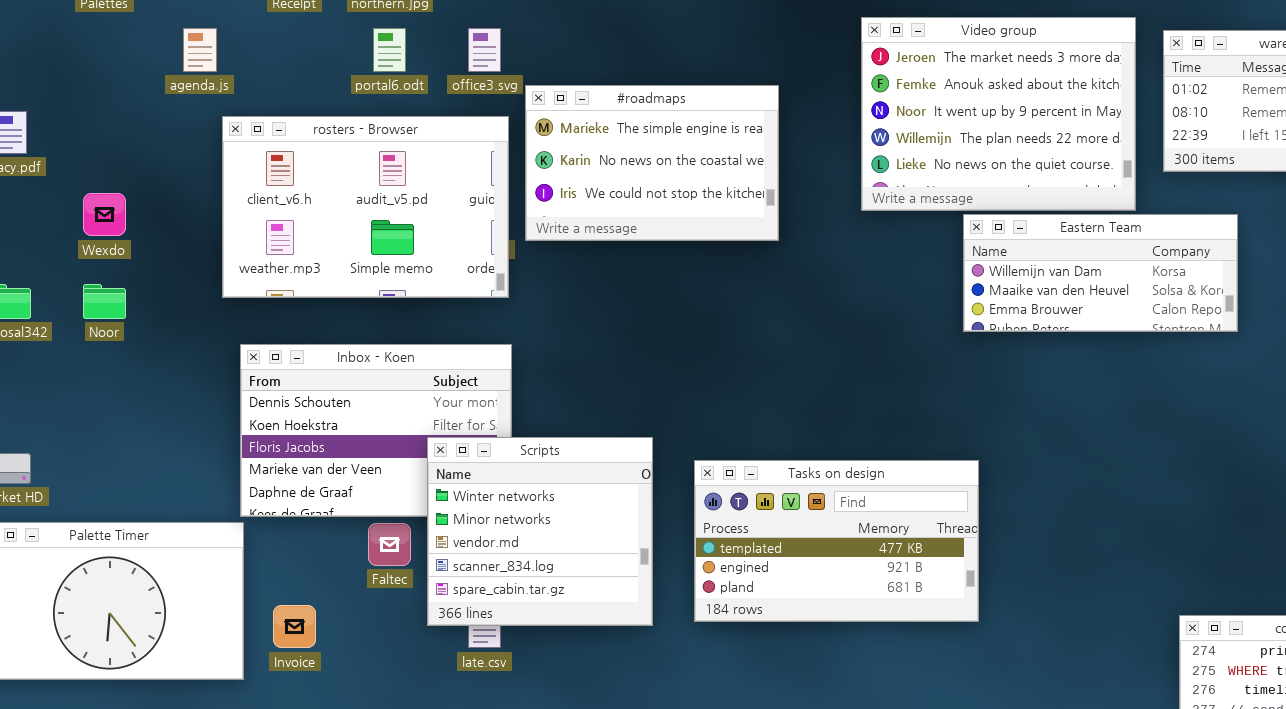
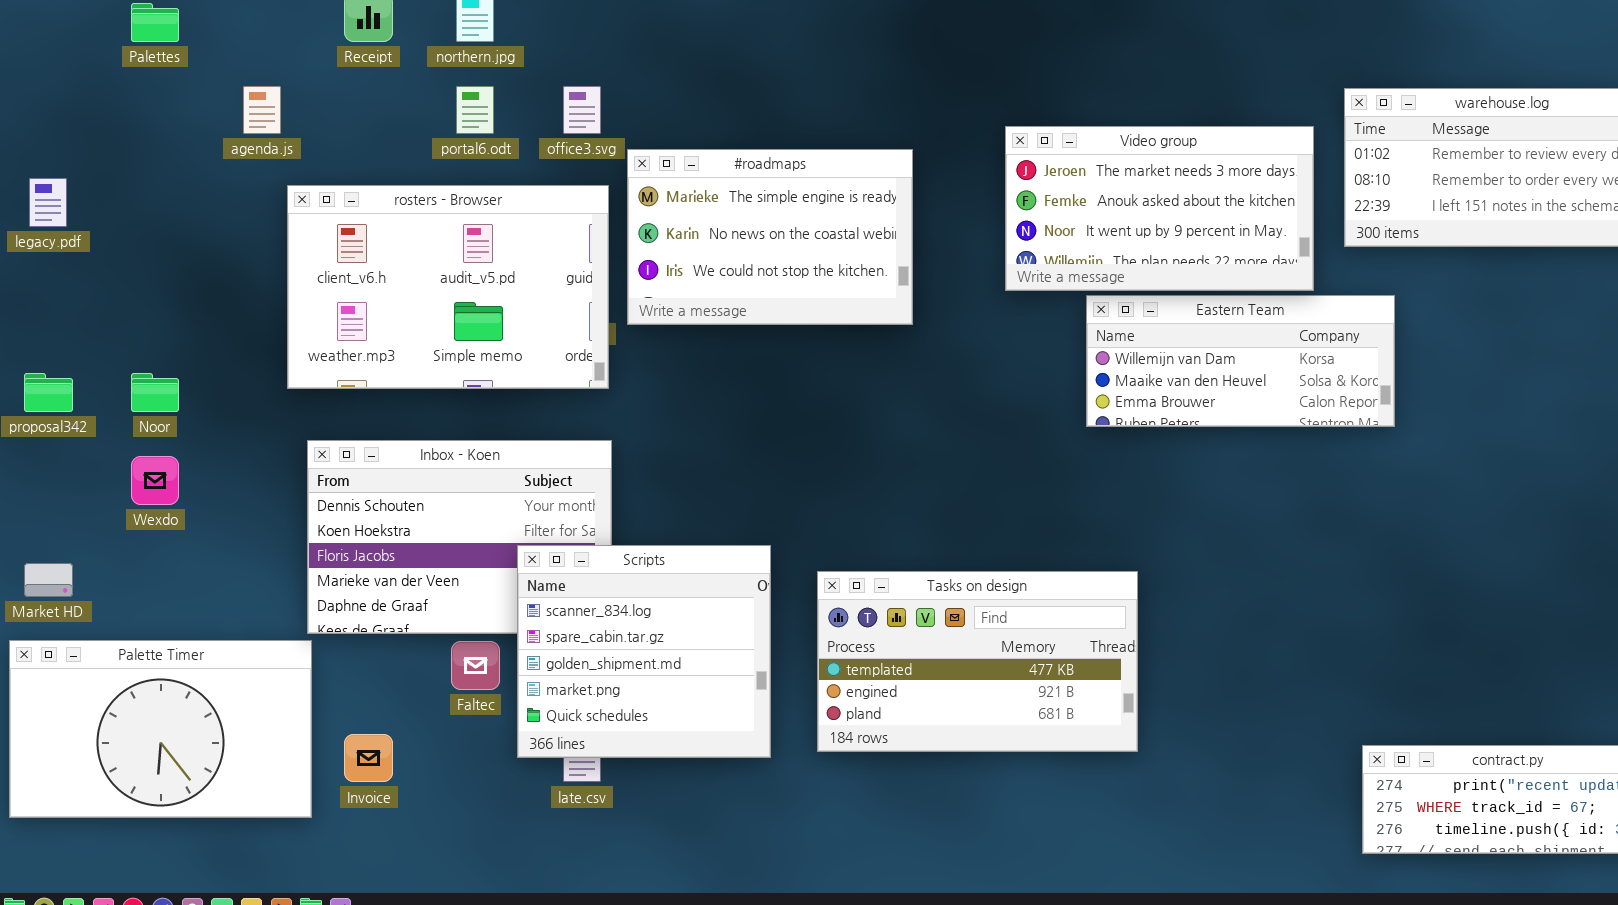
Video group: [861,17,1136,211] -> [1005,126,1314,291], resized
Wexdo: [83,193,126,236] -> [131,456,179,505], moved
Eastern Team: [963,214,1238,332] -> [1086,295,1395,427], moved
Scripts: [427,437,653,626] -> [517,545,771,758], scrolled down 3 rows

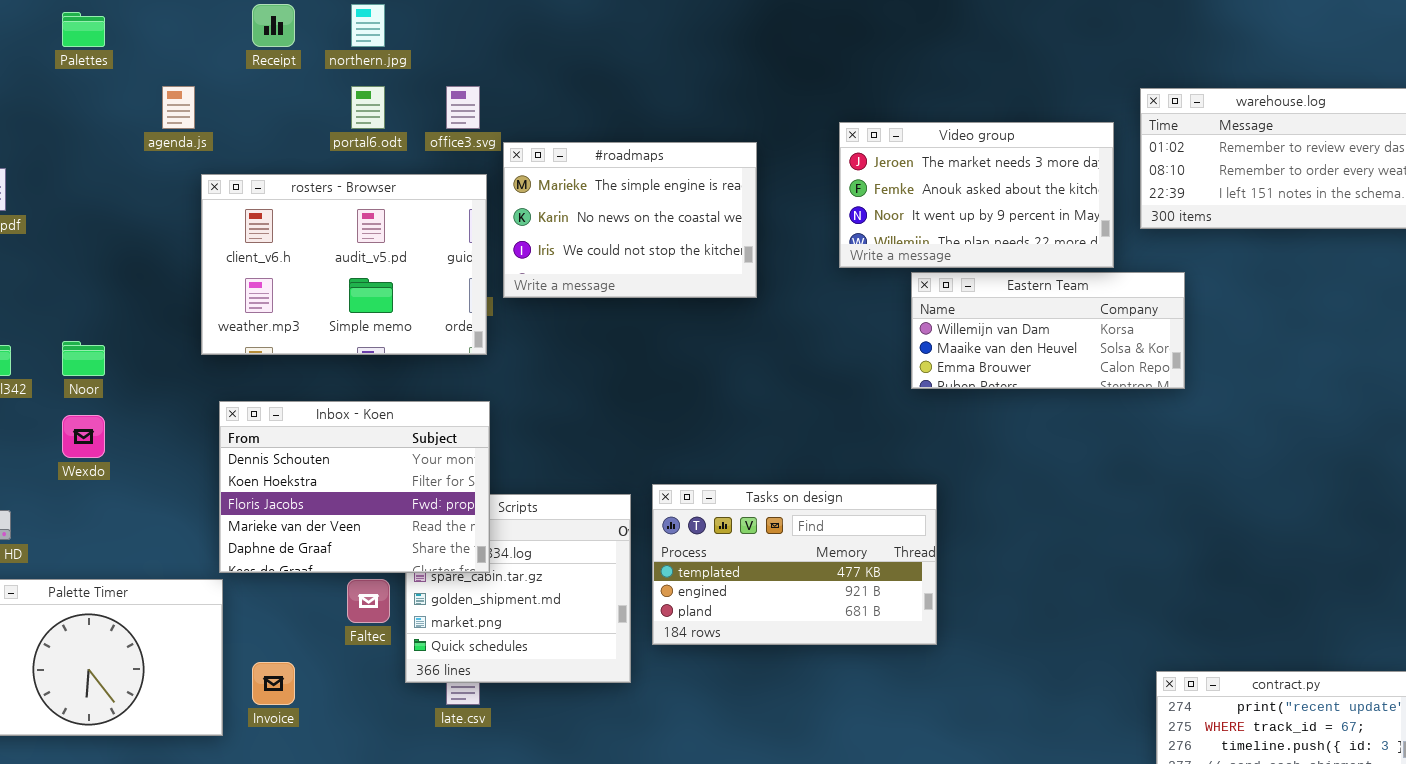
Inbox - Koen: [307,440,612,634] -> [219,401,490,573], raised
Tasks on design: [817,571,1138,752] -> [652,484,937,645], moved

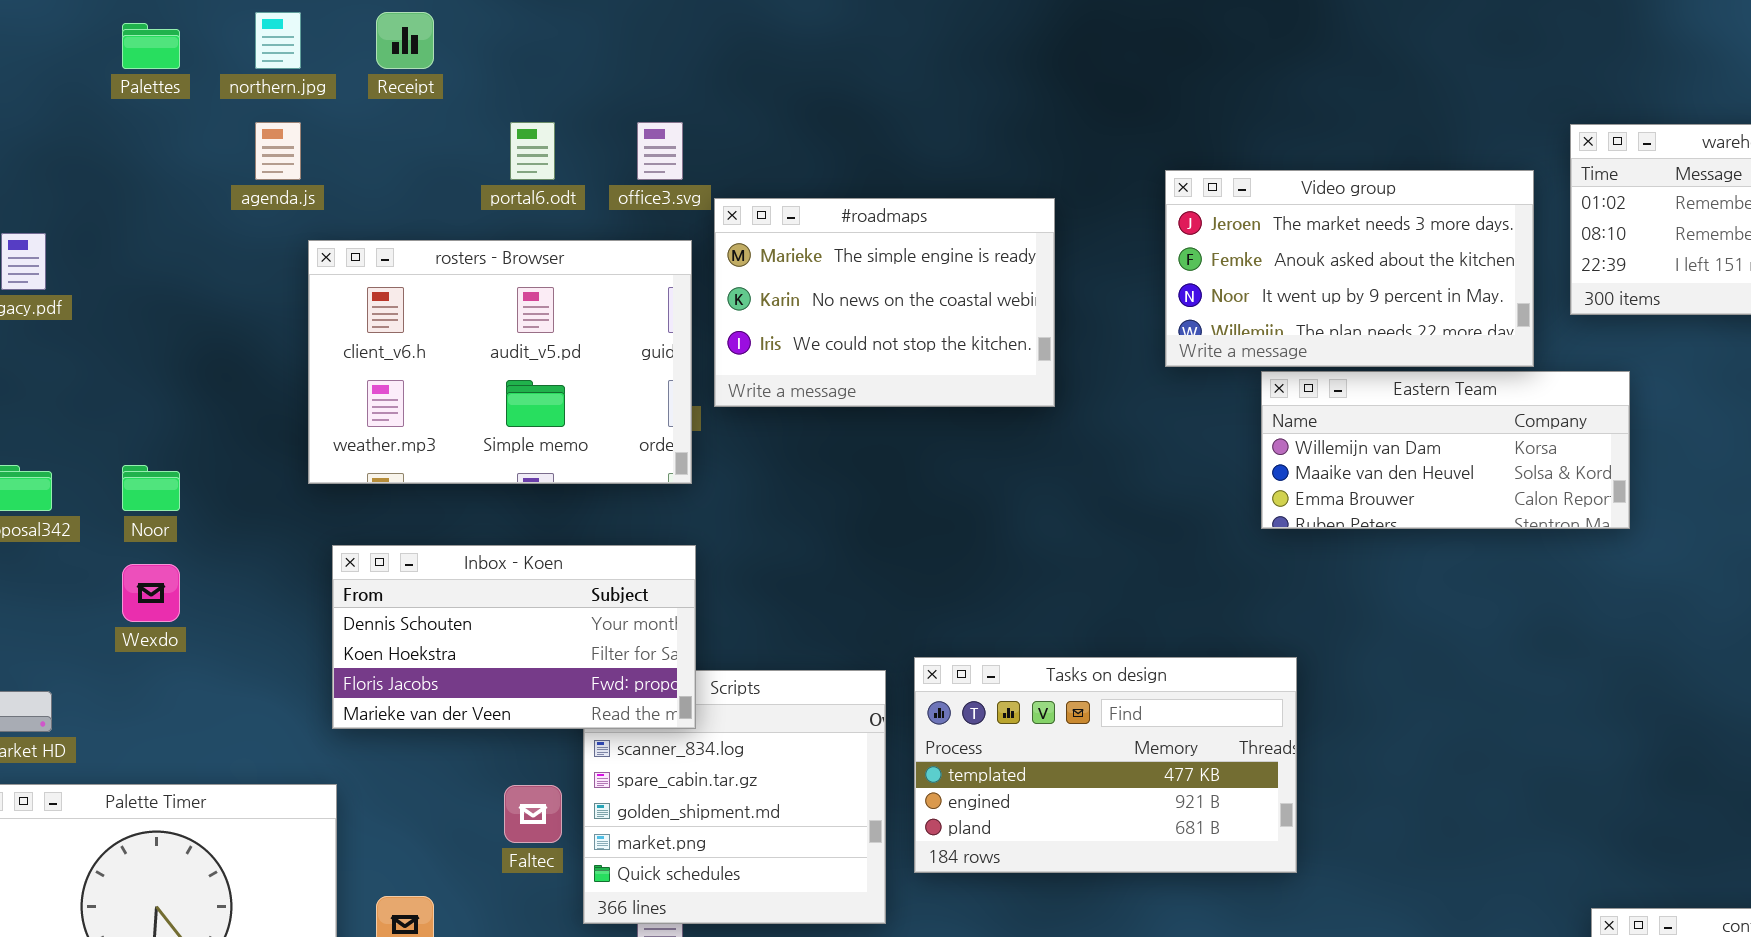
northern.jpg: [351,4,385,47] -> [255,12,301,69], moved
Inbox - Koen: [219,401,490,573] -> [332,545,696,729], resized

